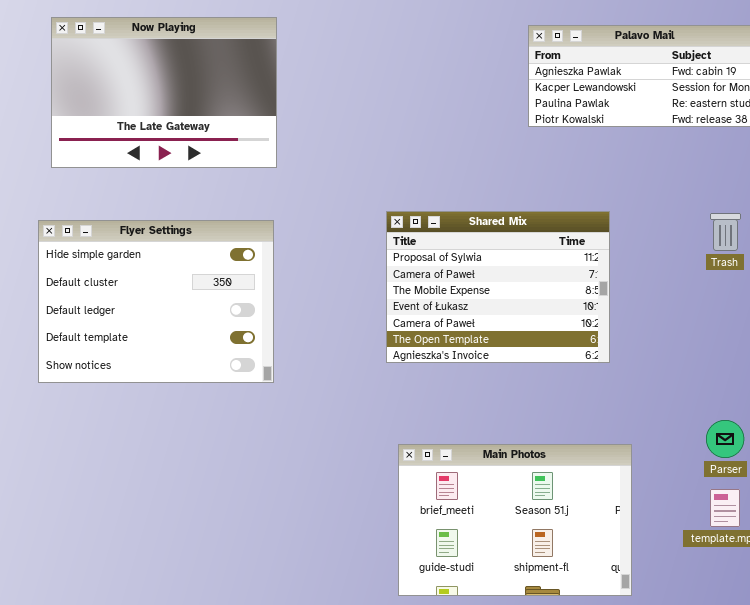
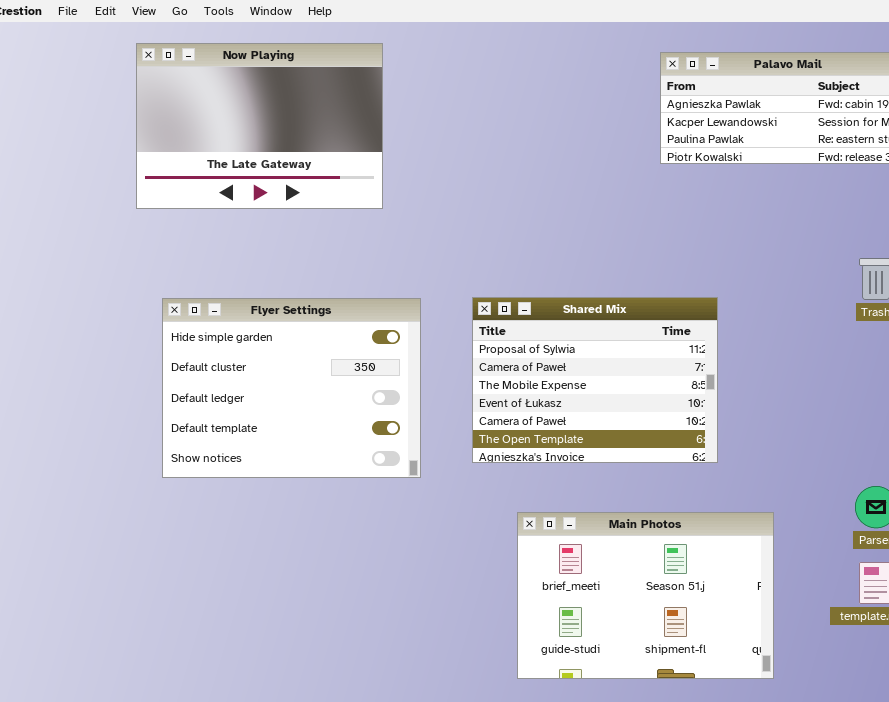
Shared Mix: [386,211,610,363] -> [472,297,718,463], moved
Flyer Settings: [38,220,274,383] -> [162,298,421,478], moved

